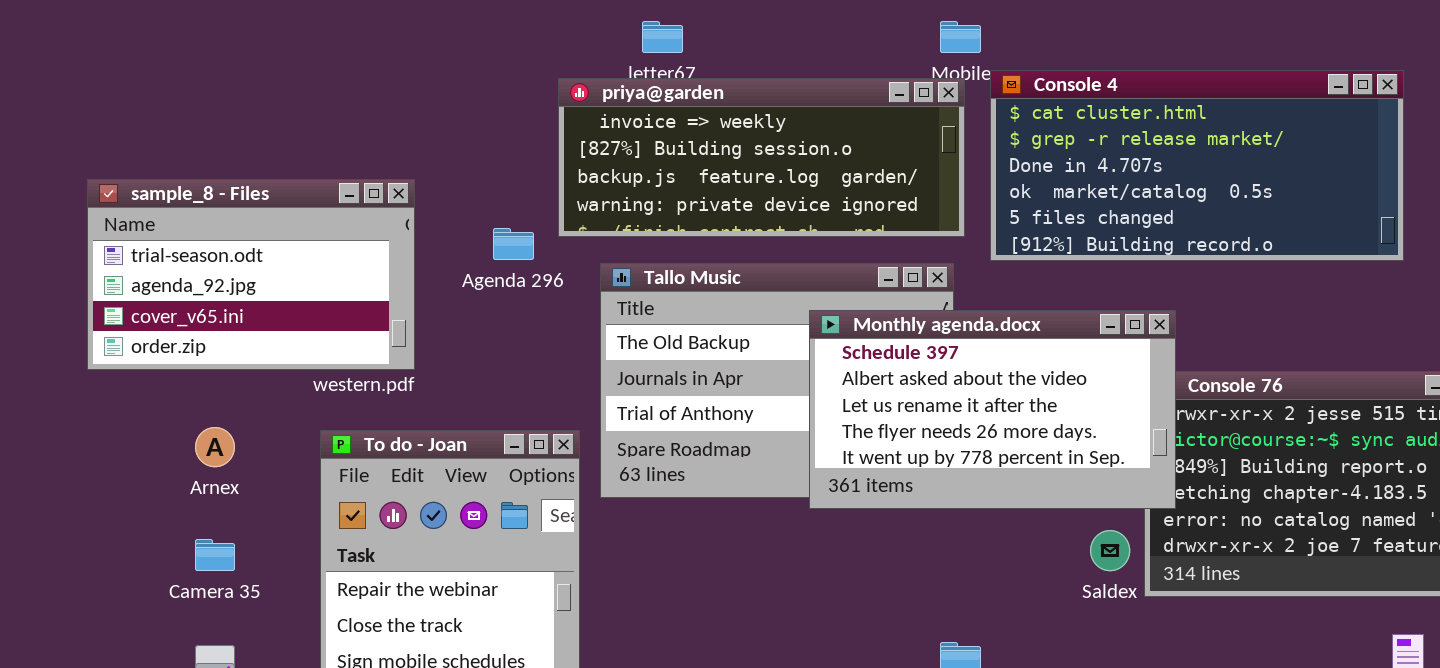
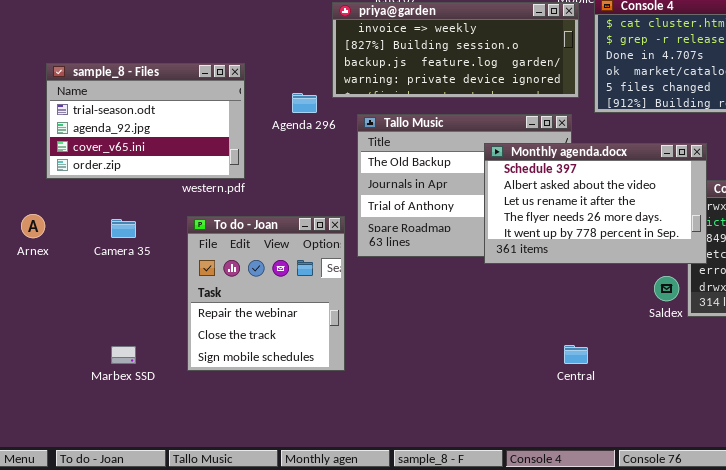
Arnex: [195,427,235,467] -> [21,214,45,238], moved
Camera 35: [195,539,235,571] -> [111,219,136,238], moved

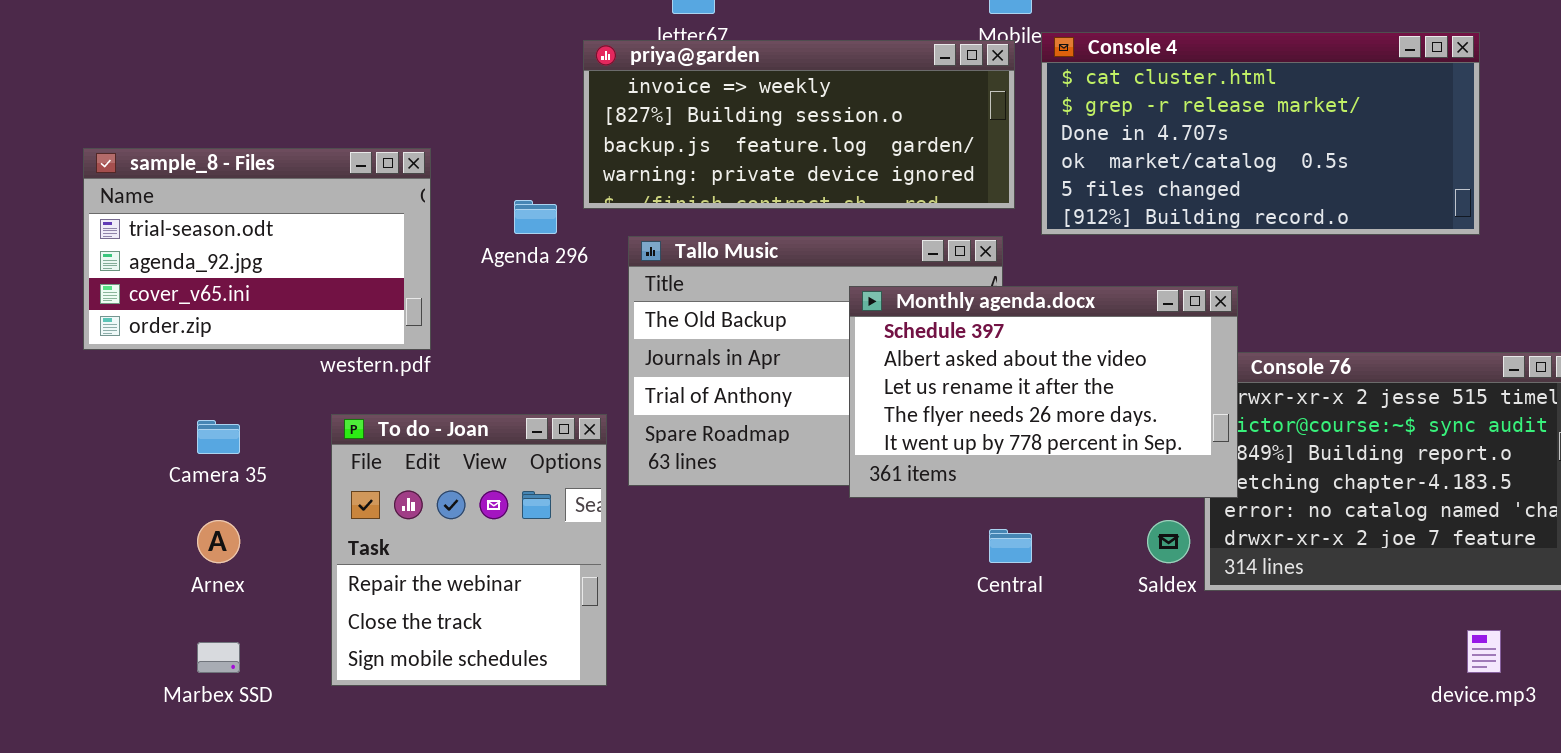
Arnex: [21,214,45,238] -> [197,520,240,563], moved
Central: [564,345,588,364] -> [989,529,1032,563], moved

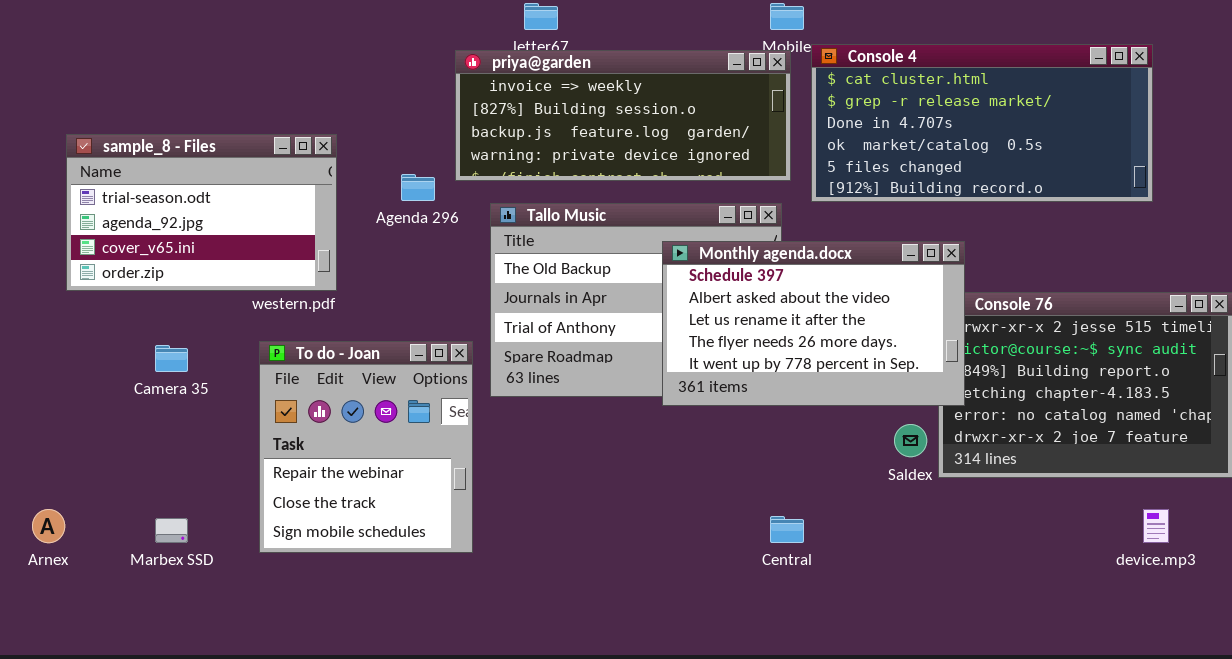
Arnex: [197,520,240,563] -> [32,509,65,543], moved
Central: [989,529,1032,563] -> [770,516,804,543], moved

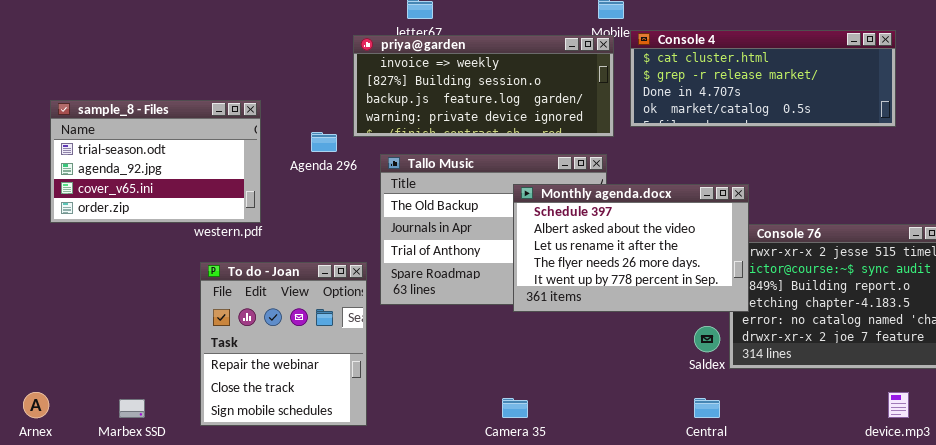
Console 4: [811,44,1153,202] -> [630,30,896,127], resized
Camera 35: [155,345,188,372] -> [502,398,528,418], moved
Central: [770,516,804,543] -> [694,398,720,418], moved

